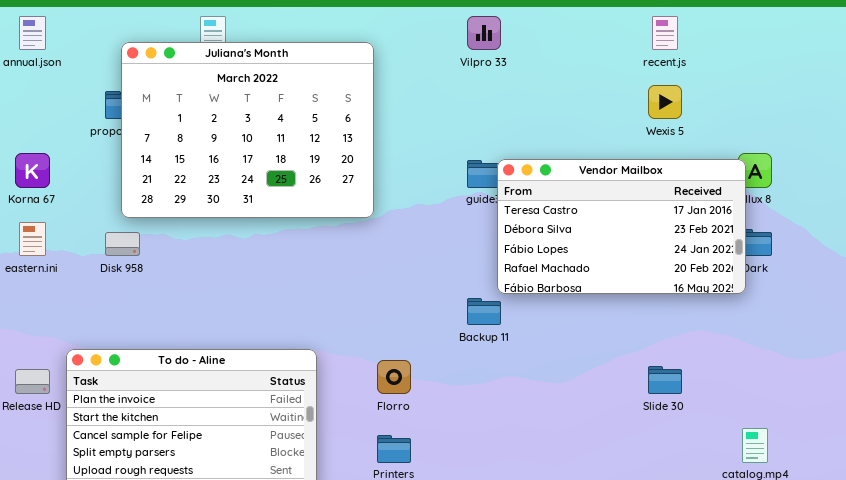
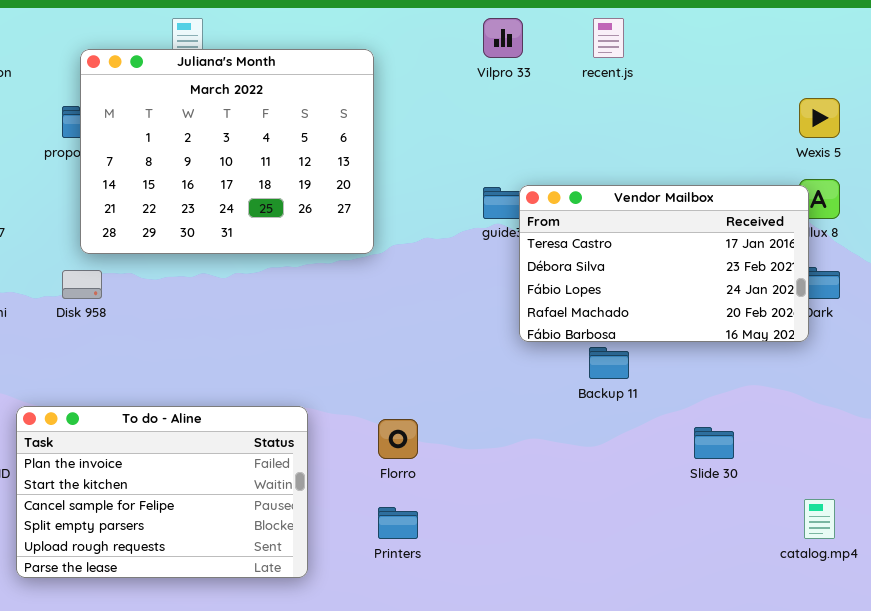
recent.js: [652,16,678,50] -> [593,18,624,58], moved
Wexis 5: [648,85,682,119] -> [799,98,840,138], moved
Backup 11: [467,298,501,325] -> [589,347,629,379], moved

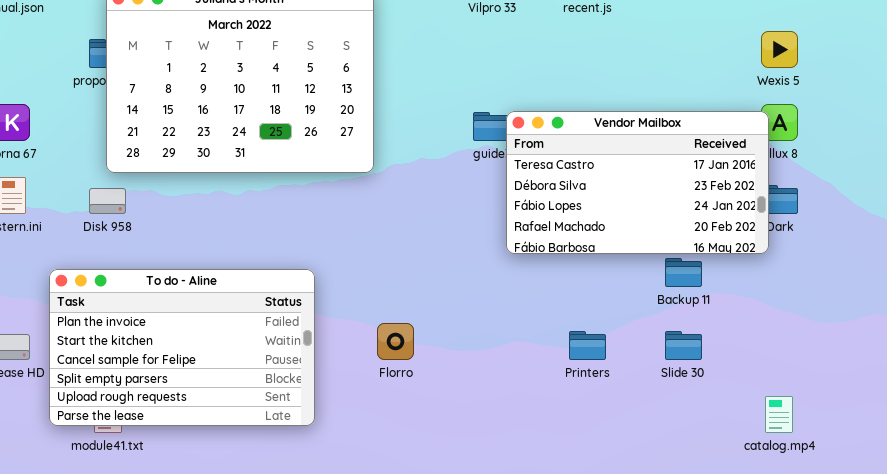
Backup 11: [589,347,629,379] -> [665,258,702,287], moved
To do - Aline: [16,406,308,578] -> [49,269,315,426], moved
Printers: [378,507,418,539] -> [569,331,606,360], moved

